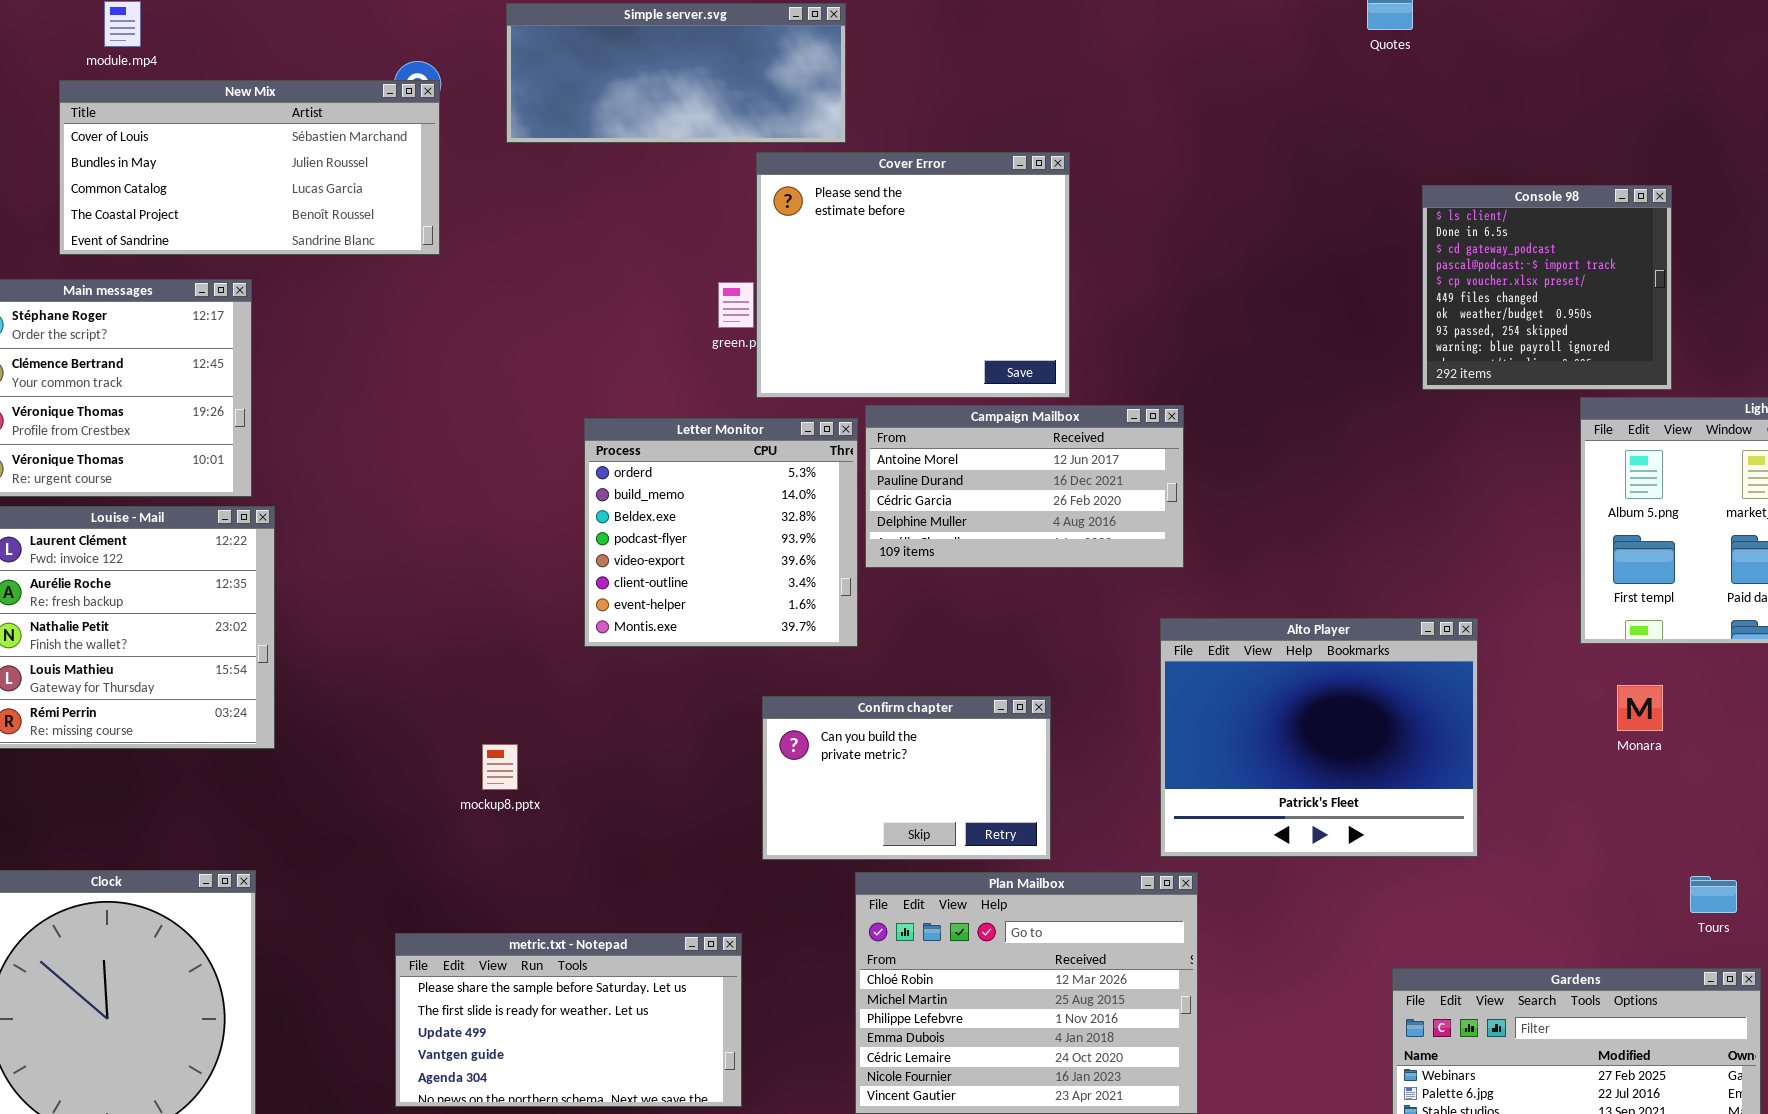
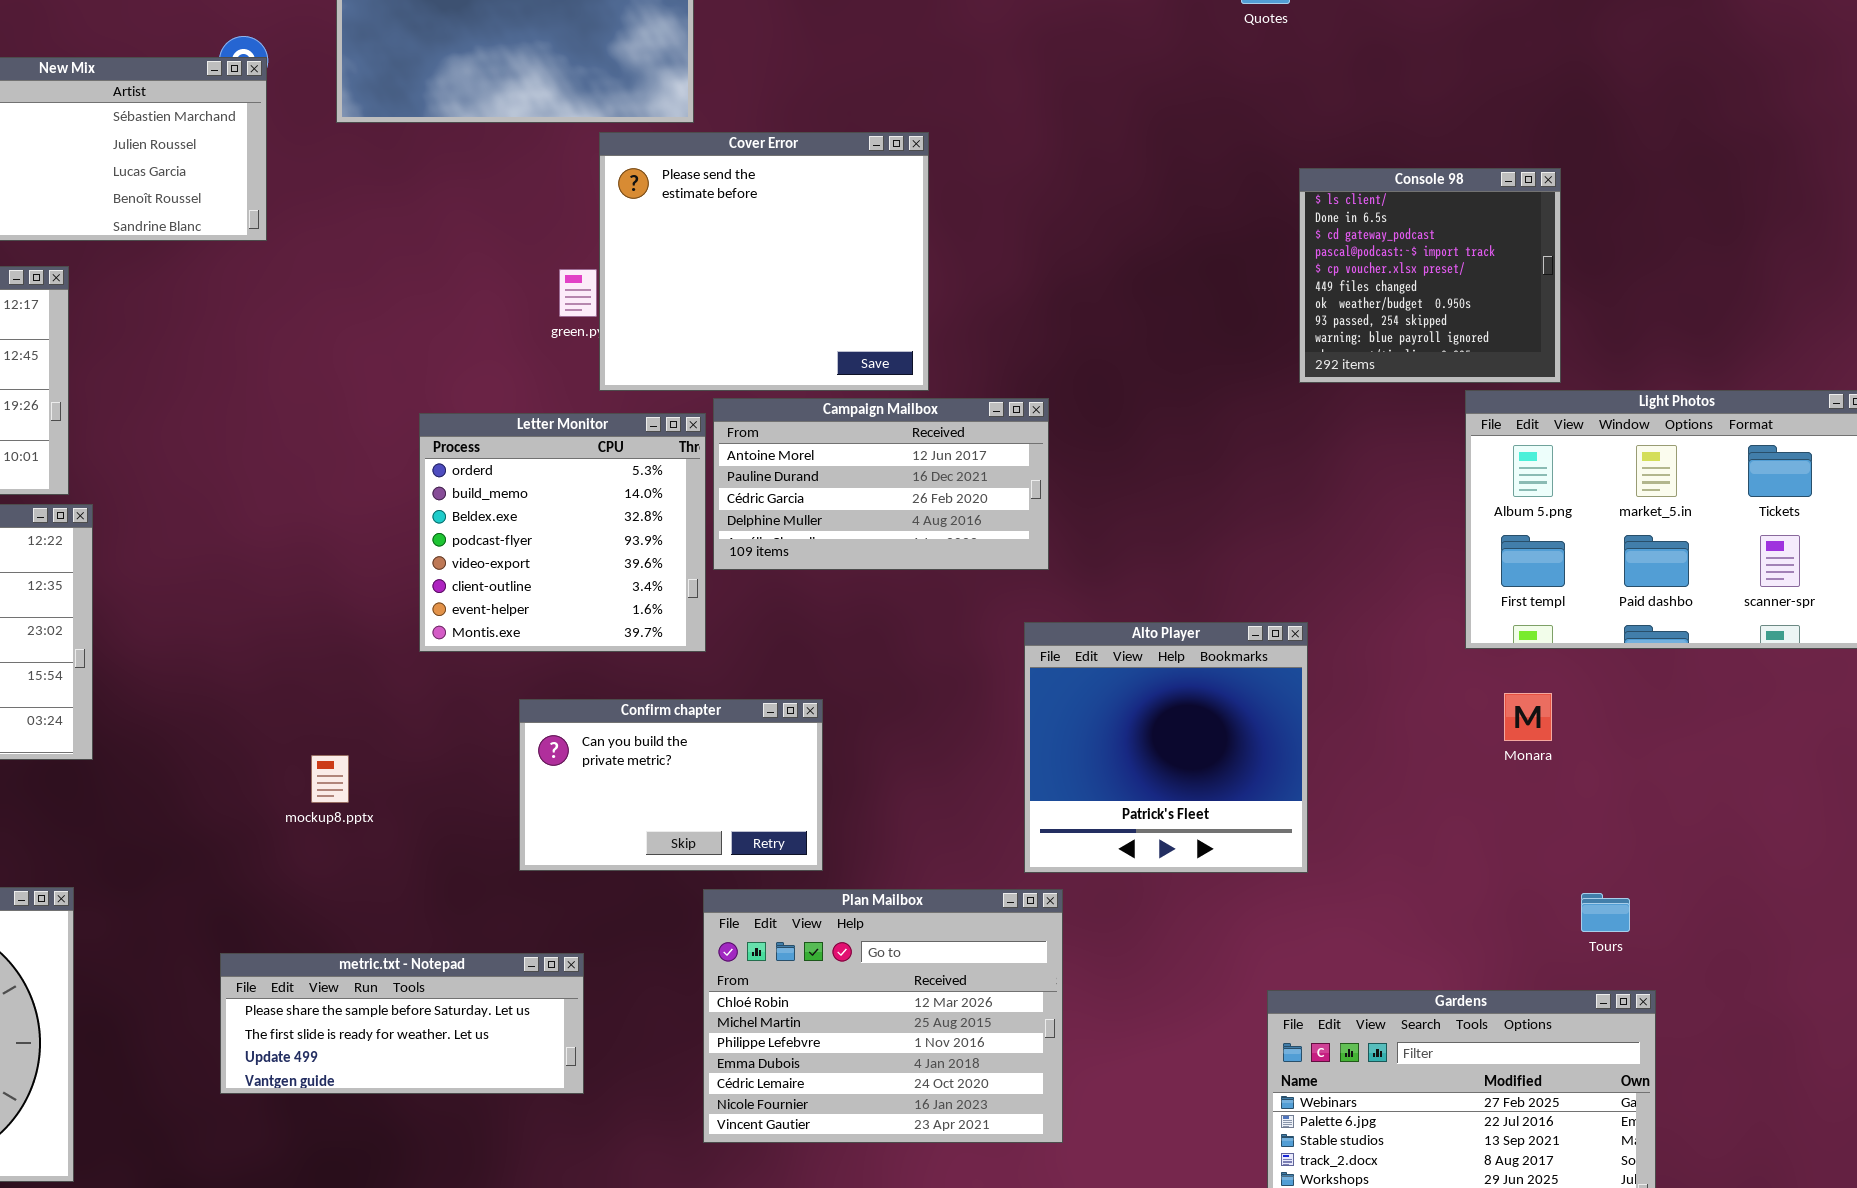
Alto Player: [1160,618,1478,857] -> [1024,622,1308,873], resized
Confirm chapter: [762,696,1051,860] -> [519,699,823,871], moved
metric.txt - Notepad: [395,933,742,1107] -> [220,953,584,1094], resized

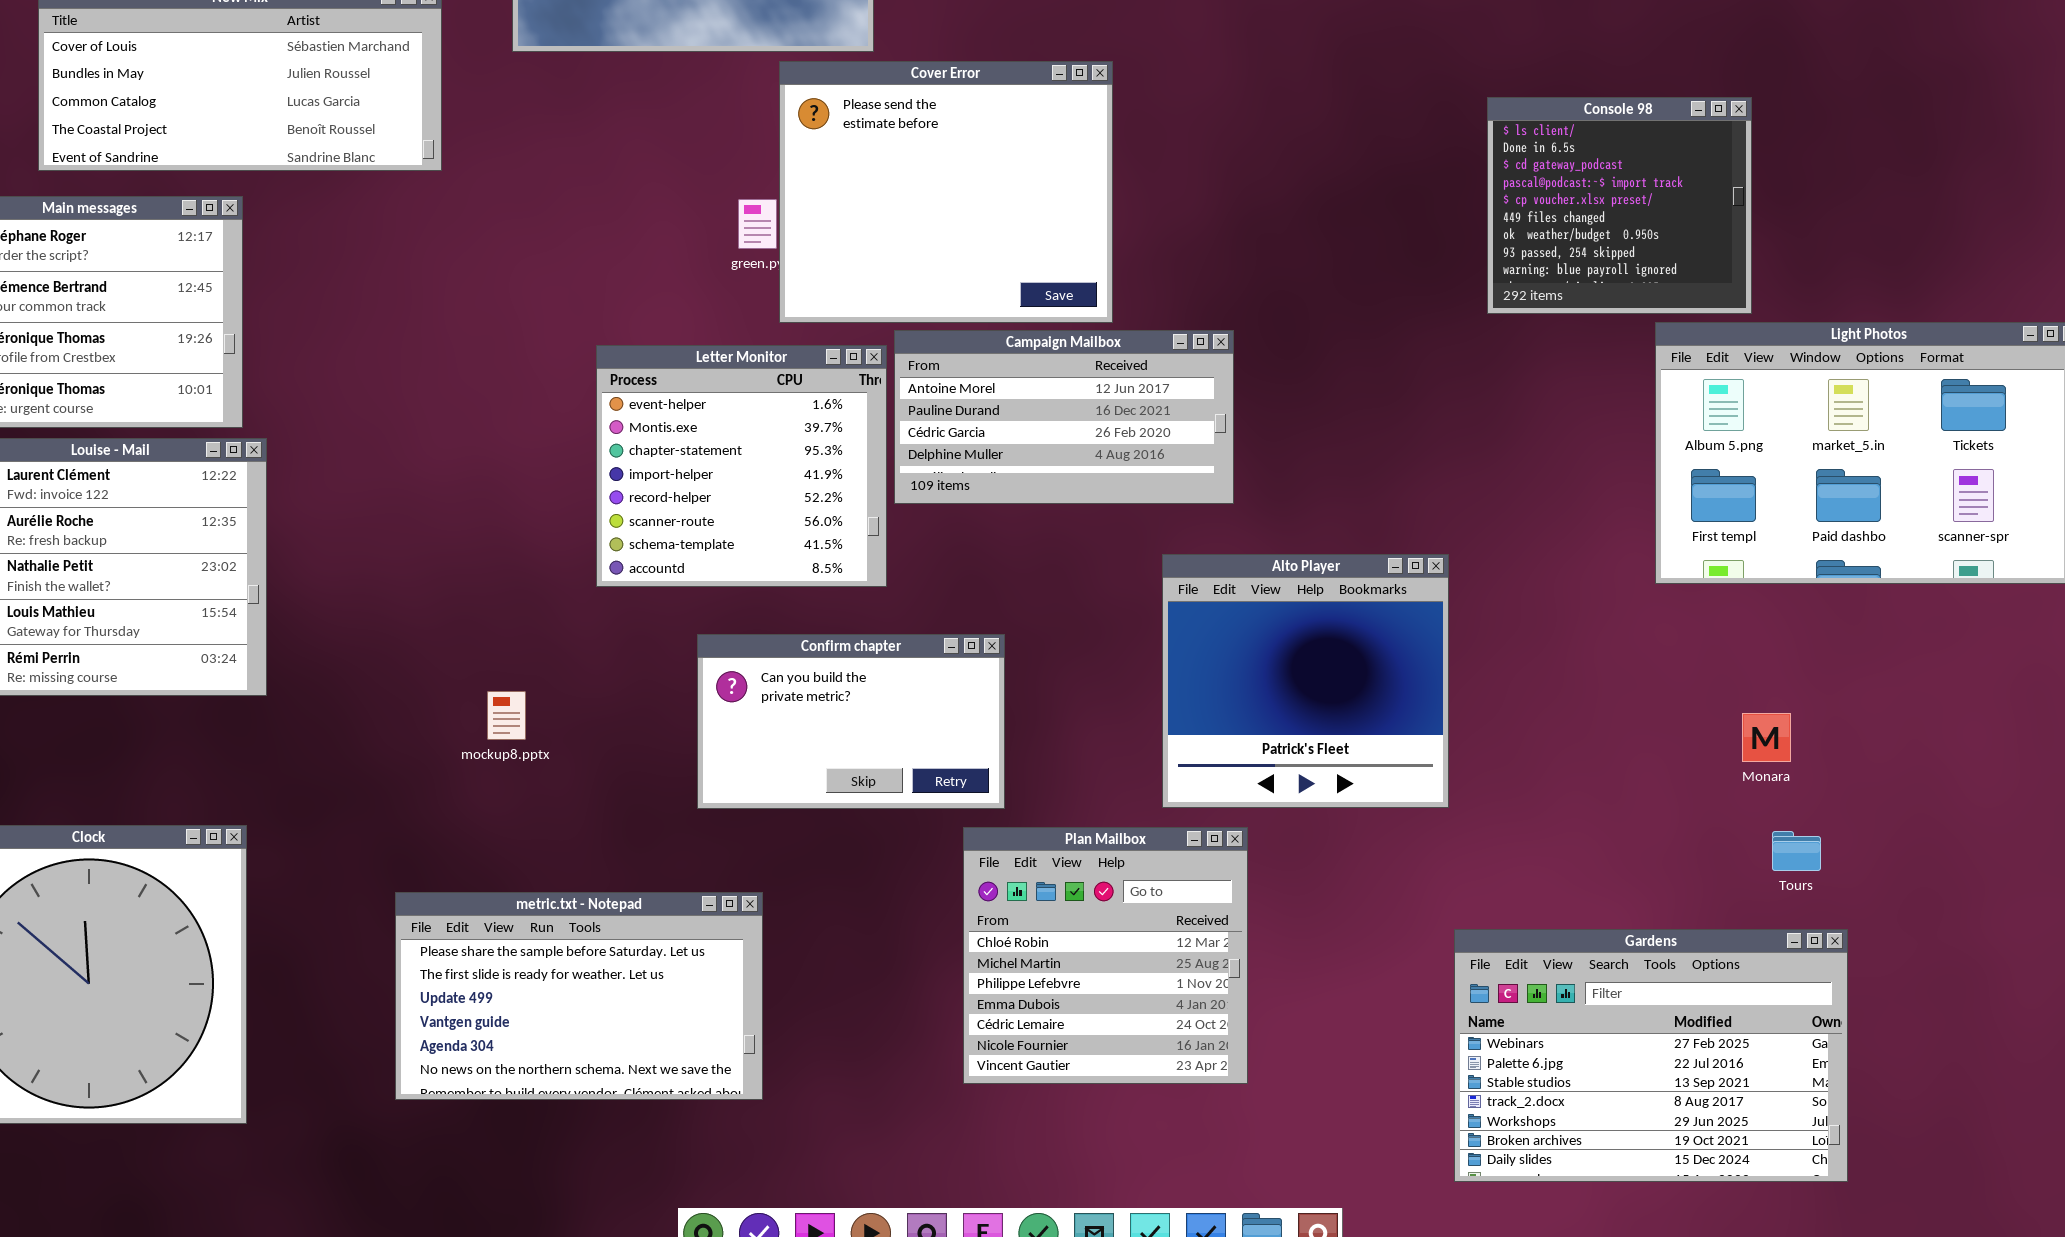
Letter Monitor: [419,413,706,652] -> [596,345,887,587], scrolled down 6 rows
Alto Player: [1024,622,1308,873] -> [1162,554,1449,808], moved
Monara: [1504,693,1552,741] -> [1742,713,1791,762], moved
Plan Mailbox: [703,889,1063,1143] -> [963,827,1248,1084], resized
metric.txt - Notepad: [220,953,584,1094] -> [395,892,763,1100], resized

